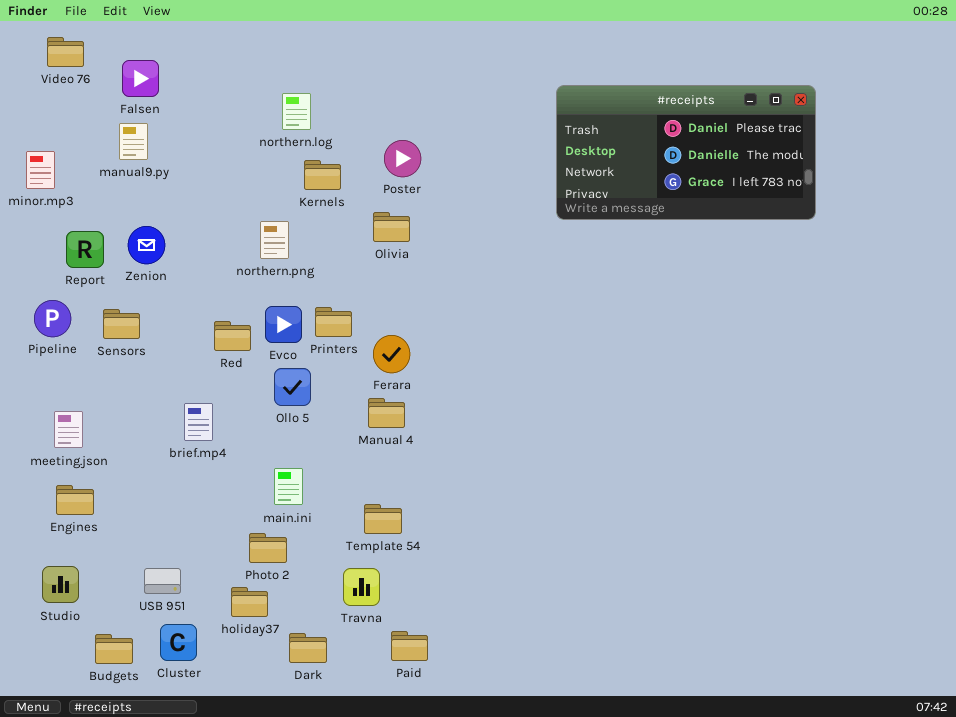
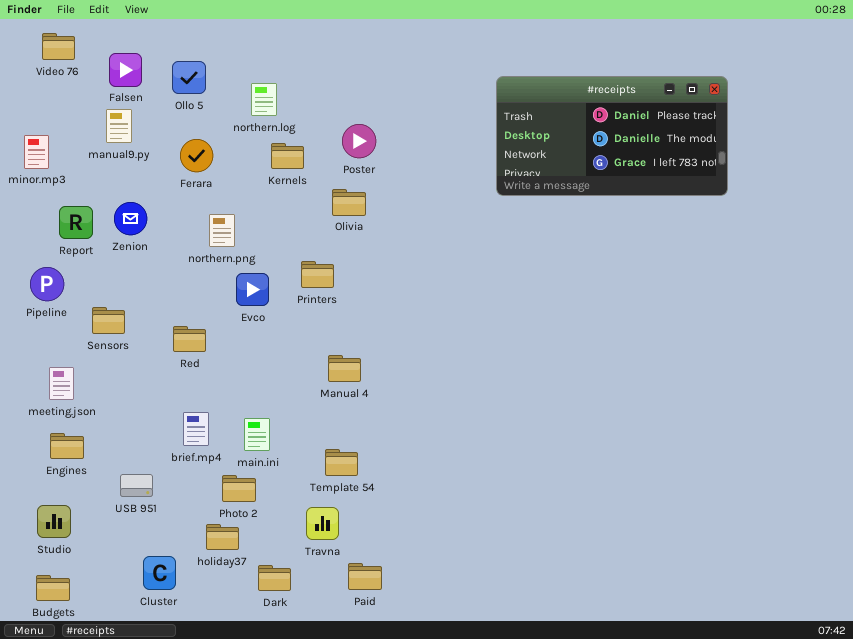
northern.png: [260,221,289,259] -> [209,214,235,247], moved
Printers: [315,307,352,337] -> [301,261,334,288], moved
Sensors: [103,309,140,339] -> [92,307,125,334], moved
Red: [214,321,251,351] -> [173,326,206,352], moved
Ferara: [373,335,410,373] -> [180,139,213,172], moved
Ollo 5: [274,368,311,406] -> [172,61,206,94], moved
brief.mp4: [184,403,213,441] -> [183,412,209,446], moved
USB 951: [144,568,181,594] -> [120,474,153,497], moved
Budgets: [95,634,133,664] -> [36,575,70,601], moved

